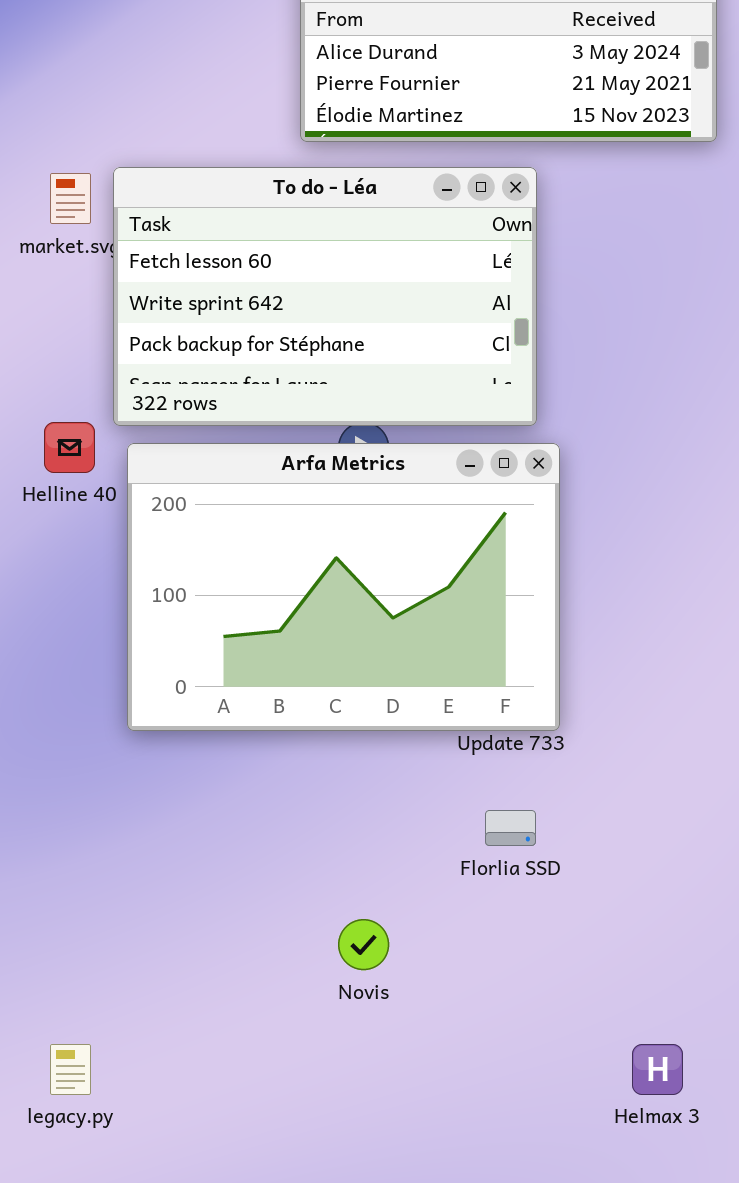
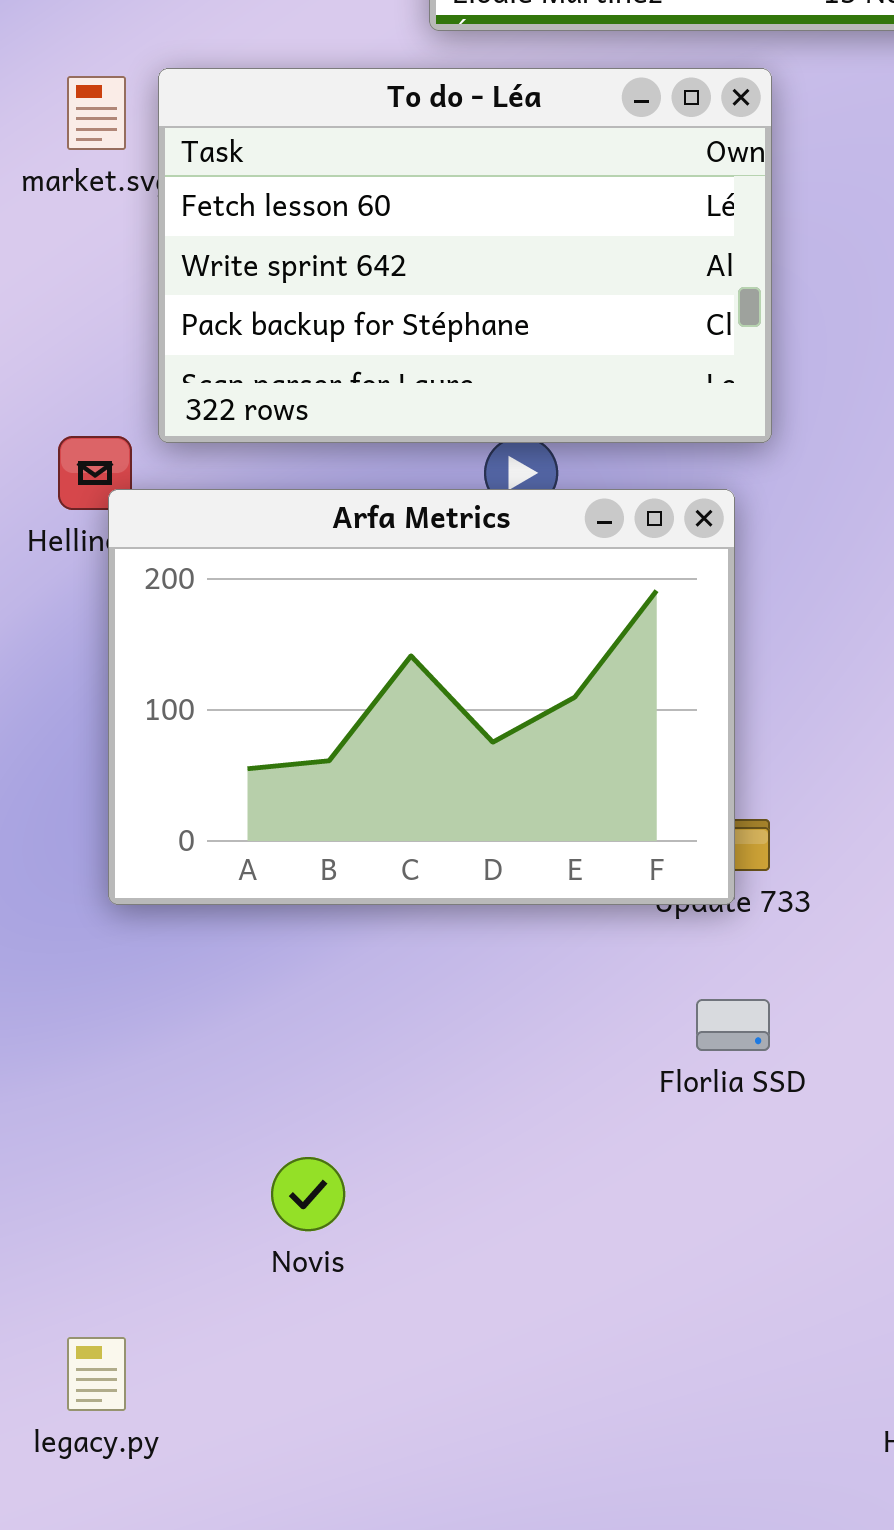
Arfa Metrics: [127,443,560,731] -> [108,489,735,905], moved
Novis: [338,919,389,970] -> [271,1157,345,1231], moved

